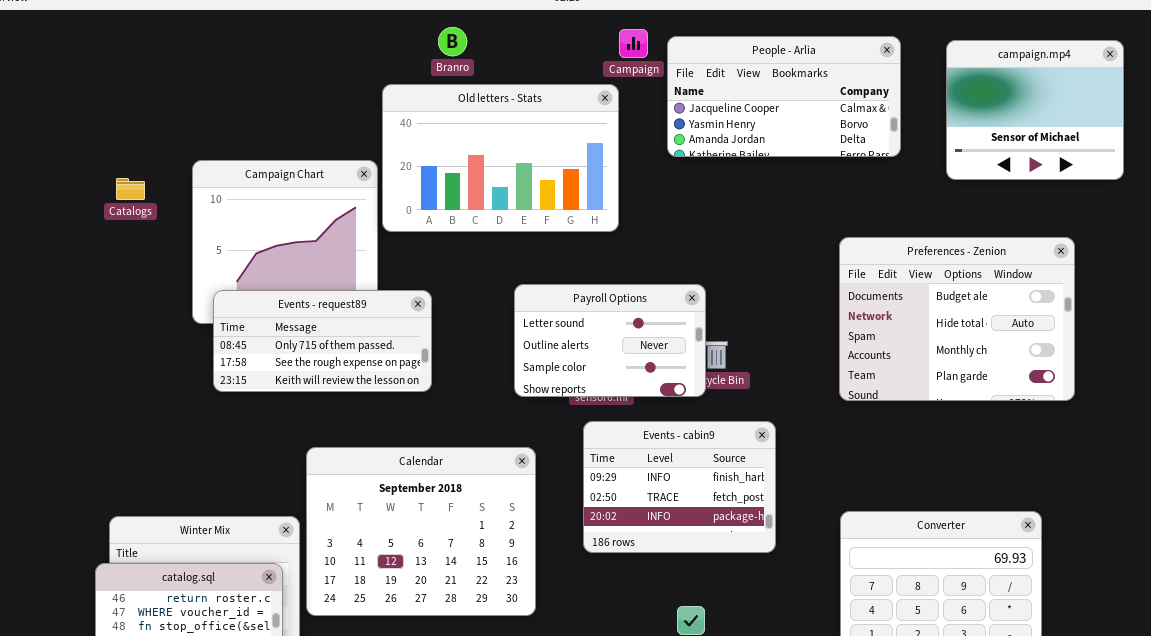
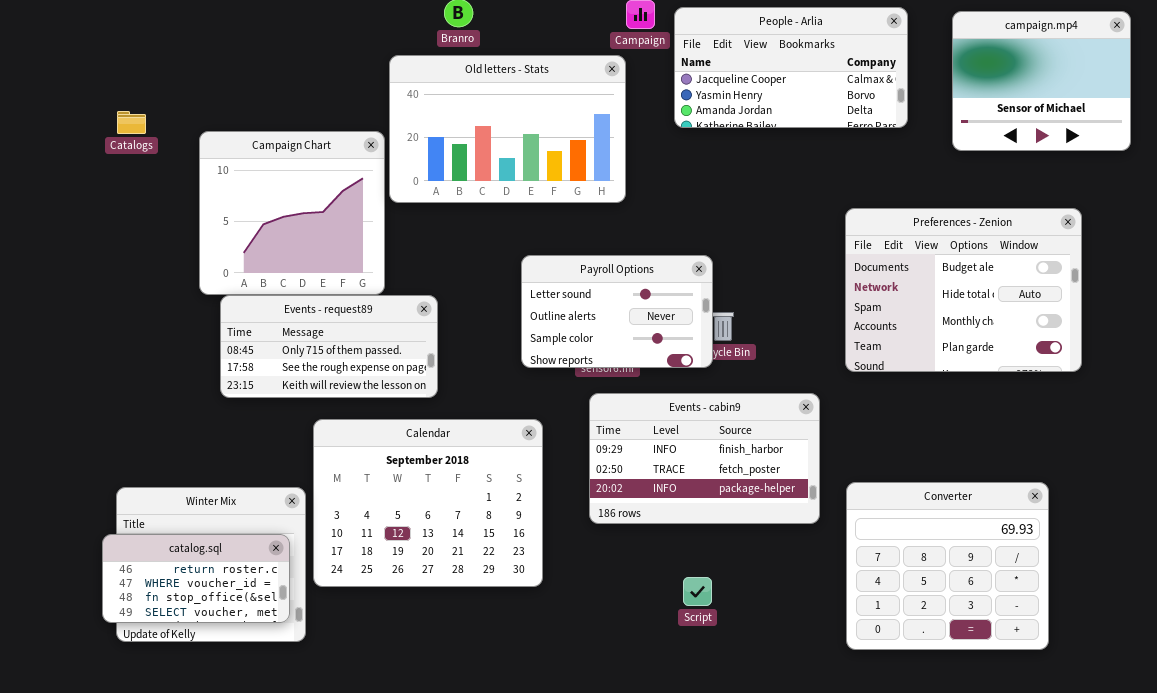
Catalogs: [116,178,145,200] -> [117,111,146,134], moved
Events - request89: [213,290,432,392] -> [220,295,438,398], moved
Events - cabin9: [583,421,776,553] -> [589,393,820,524], resized

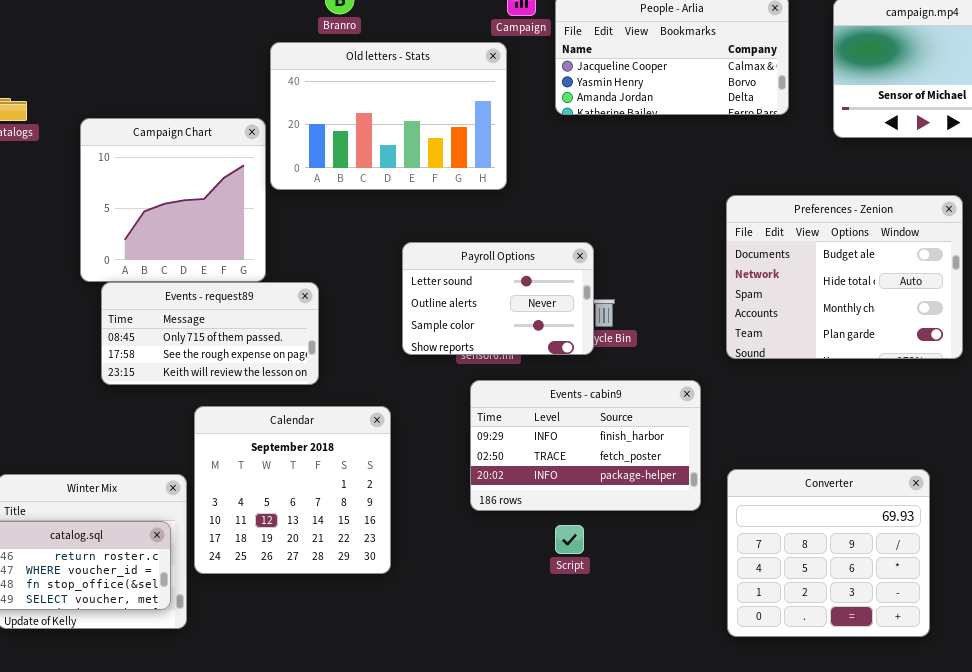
Calendar: [313,419,543,587] -> [194,406,391,574], resized
Script: [683,577,712,606] -> [555,525,584,554], moved

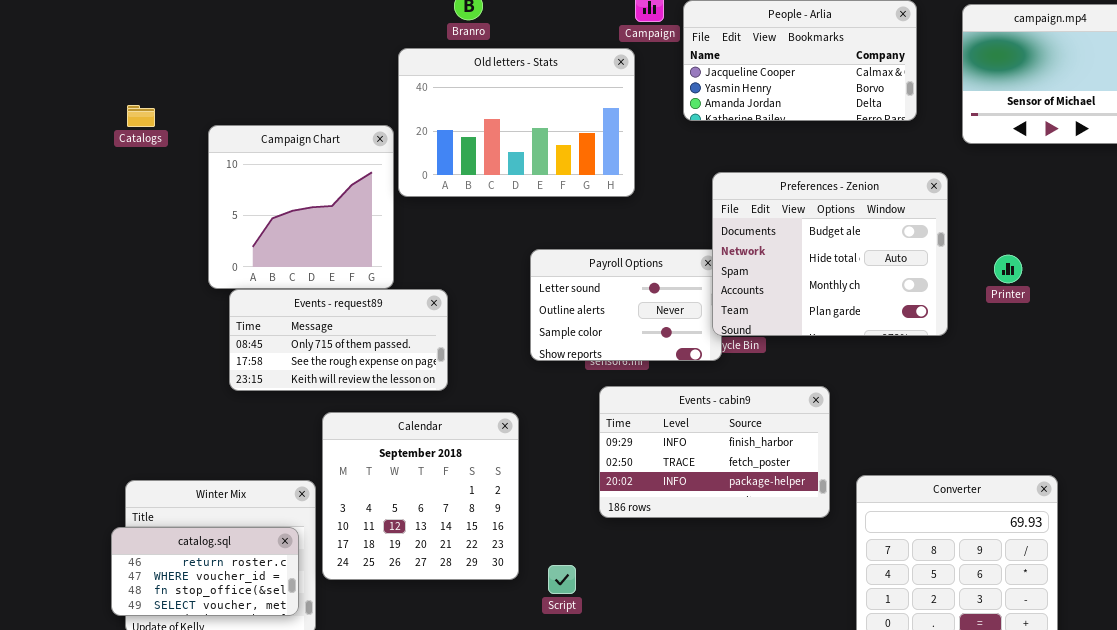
Preferences - Zenion: [726,195,963,359] -> [712,172,948,336], moved
Script: [555,525,584,554] -> [548,565,576,594], moved

